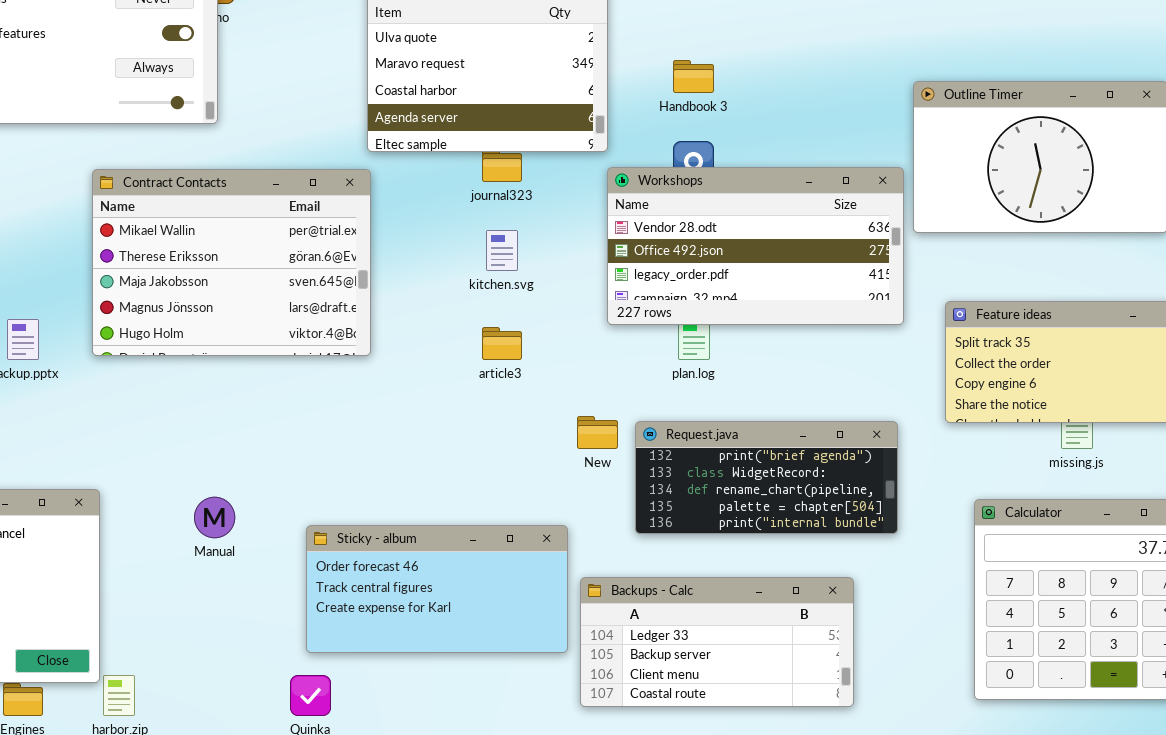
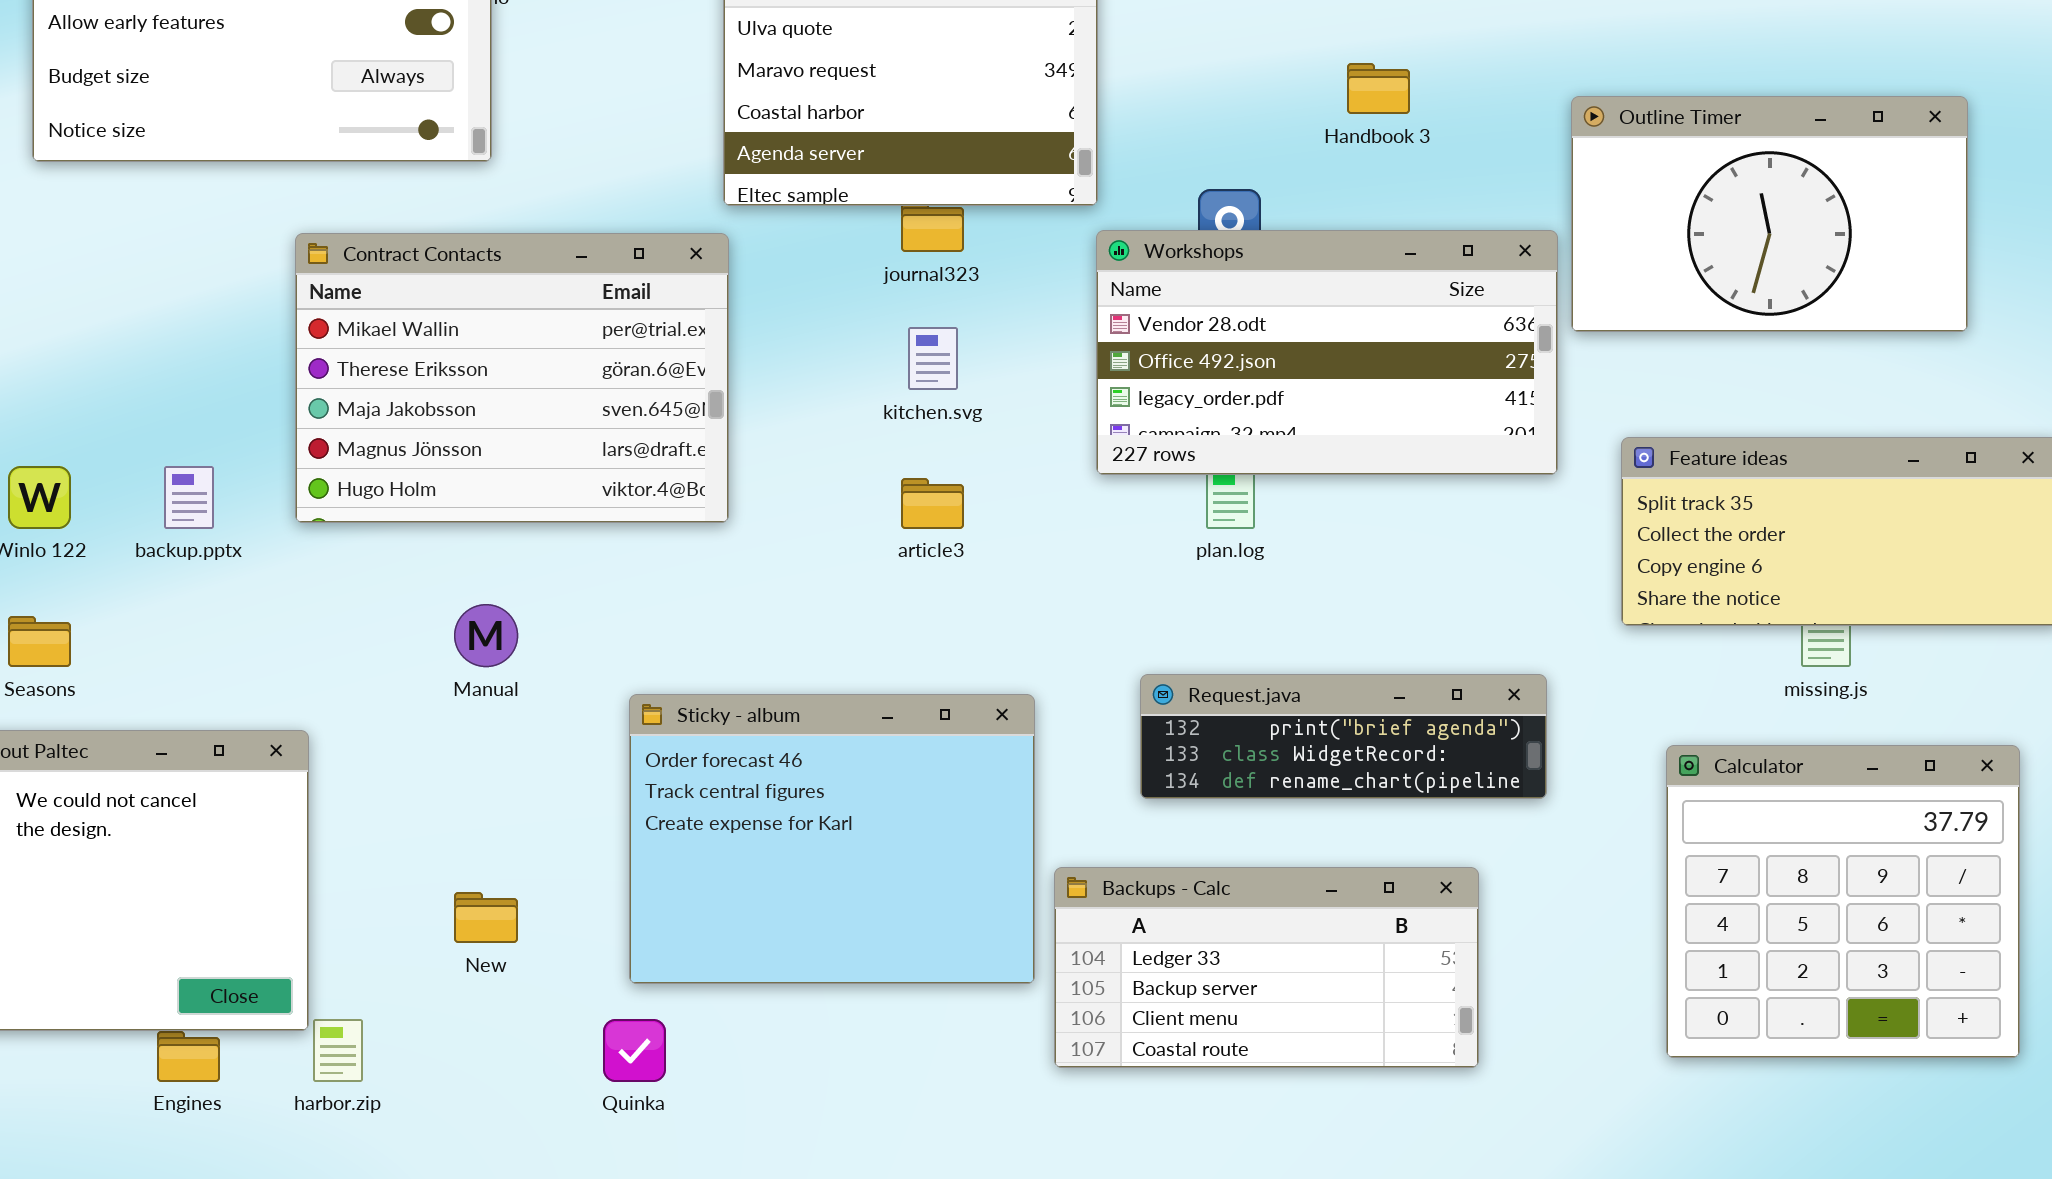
Handbook 3: [673,60,714,93] -> [1347,63,1410,114], moved
New: [577,416,618,449] -> [454,892,518,943], moved
Request.java: [635,421,898,534] -> [1140,674,1547,799], resized
Manual: [194,497,235,538] -> [454,604,518,667], moved
Sticky - album: [306,525,568,653] -> [629,694,1035,984], resized

